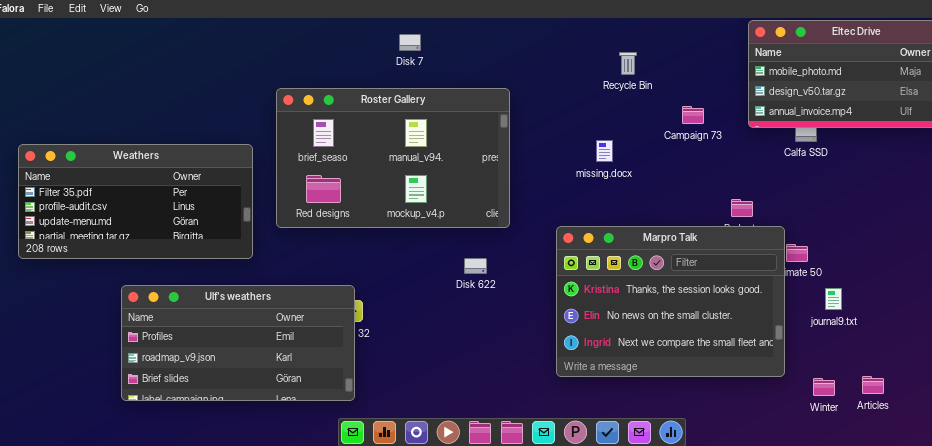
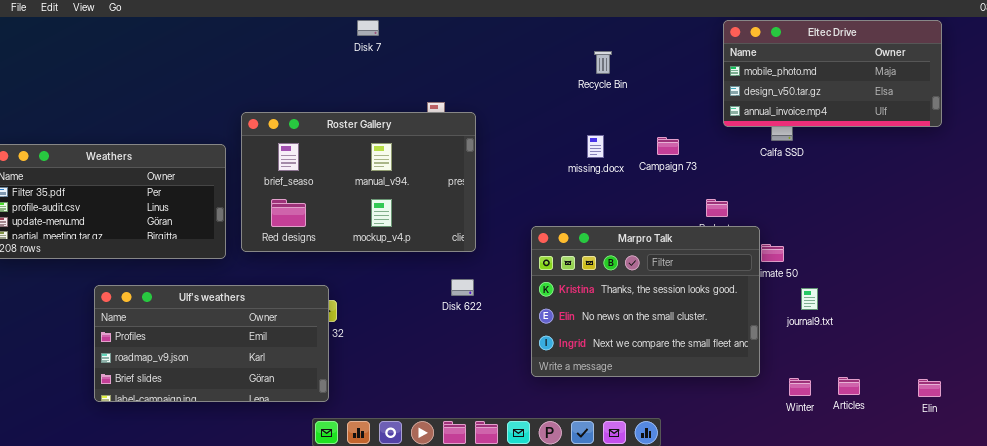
Disk 7: [399,34,421,51] -> [357,20,379,36], moved
Roster Gallery: [276,88,510,228] -> [241,112,476,252], moved
Campaign 73: [682,106,704,124] -> [657,137,679,155], moved
missing.docx: [596,140,613,162] -> [587,135,604,158], moved
Disk 622: [464,258,487,274] -> [451,279,474,296], moved

